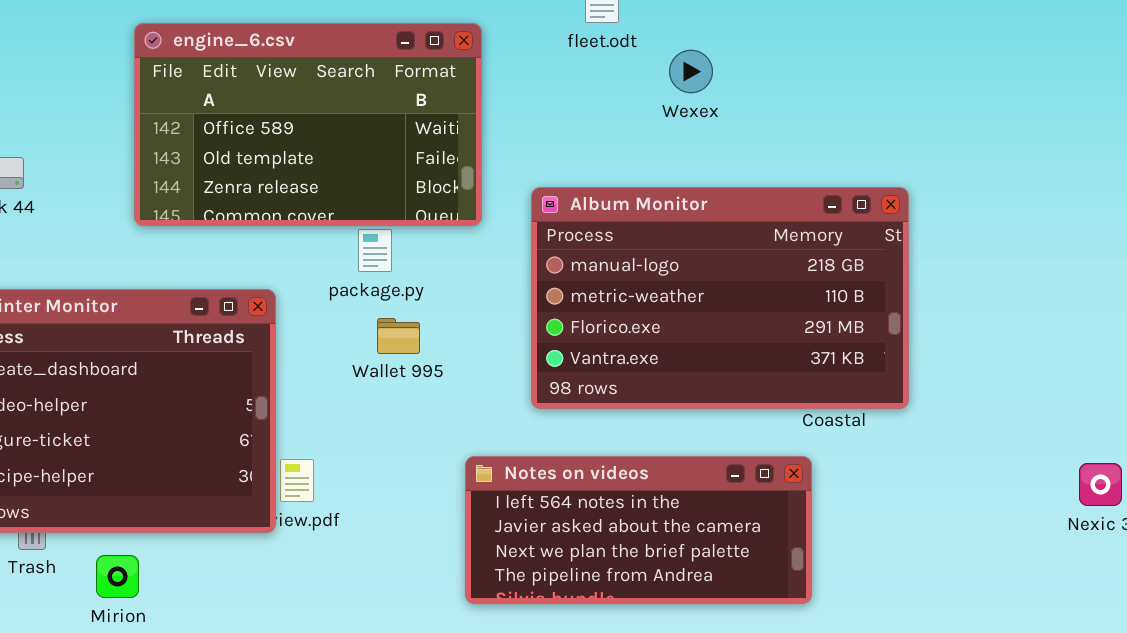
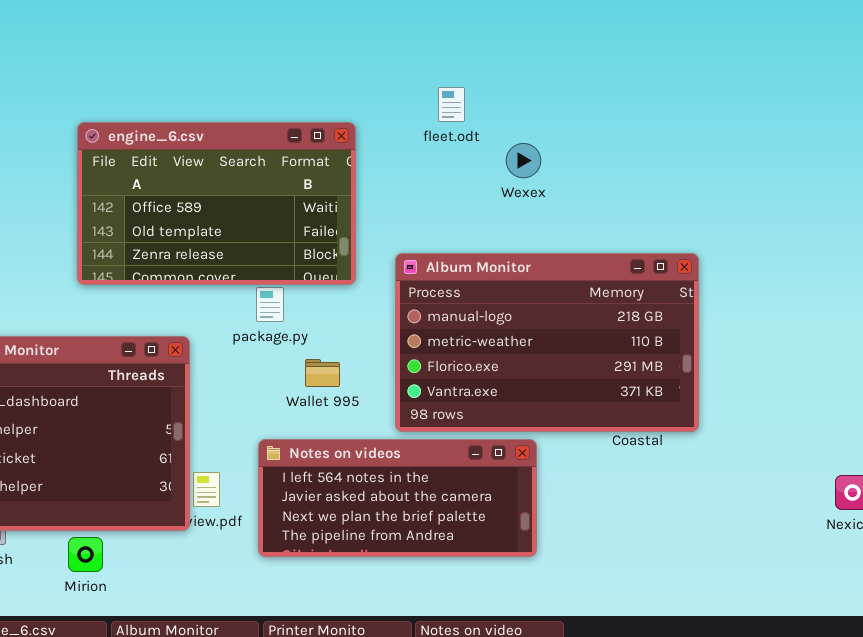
Wallet 995: [377,318,420,354] -> [305,359,340,387], moved
Notes on videos: [465,456,812,604] -> [258,439,537,557], moved
Mirion: [96,555,139,598] -> [68,537,103,572], moved

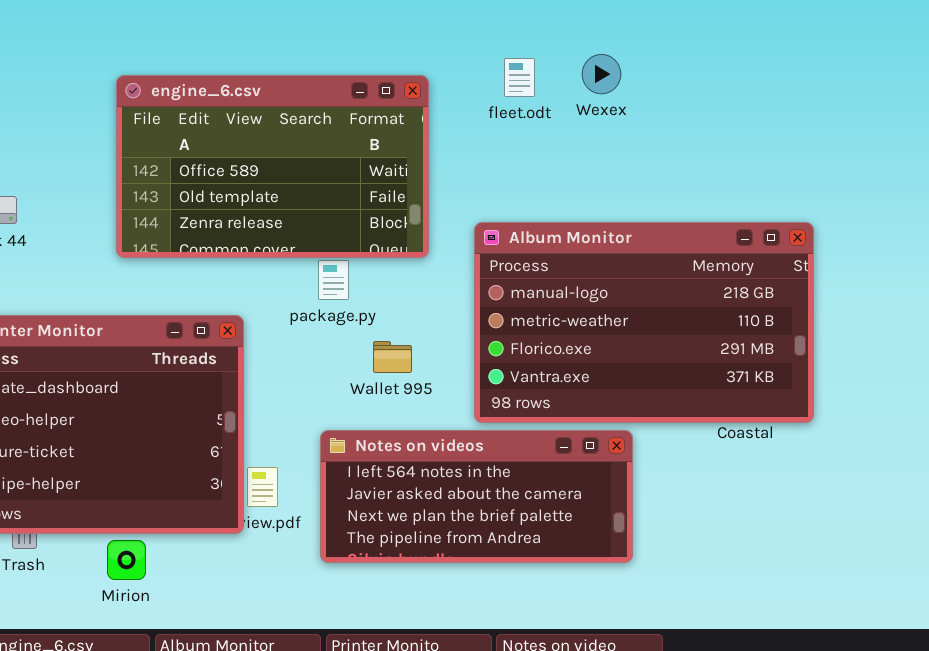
fleet.odt: [438,87,465,122] -> [504,58,535,97], moved
Wexex: [506,143,541,178] -> [582,54,621,94], moved

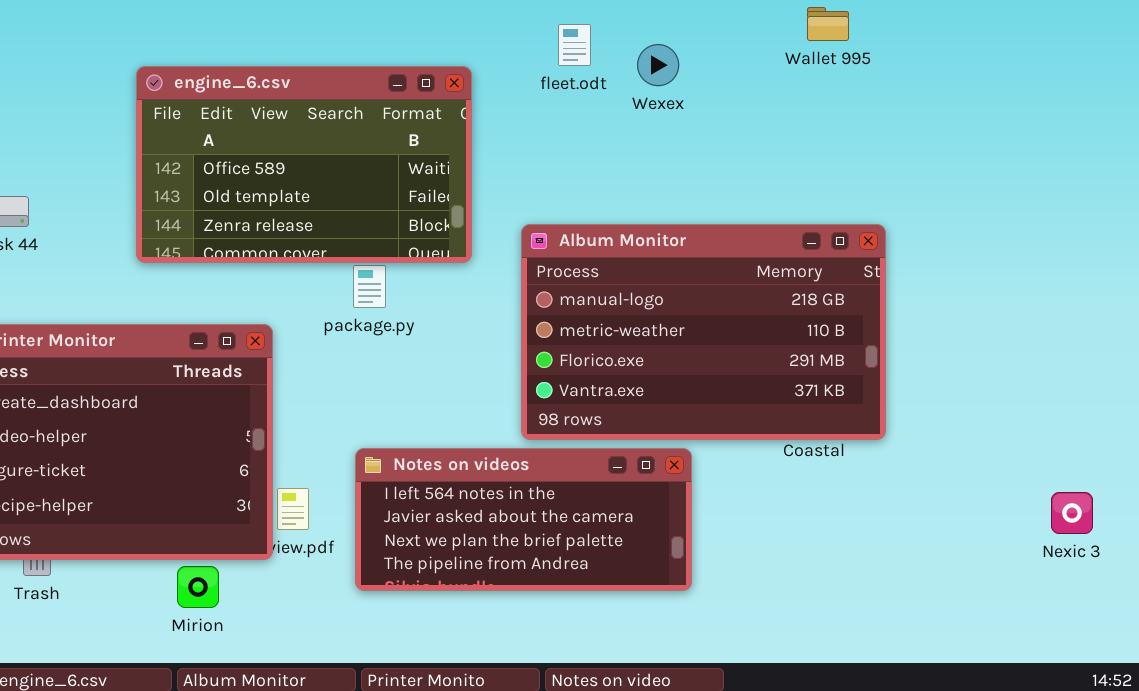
fleet.odt: [504,58,535,97] -> [558,24,591,66], moved
Wallet 995: [373,341,412,373] -> [807,7,849,41], moved
Mirion: [107,540,146,580] -> [177,566,219,608], moved

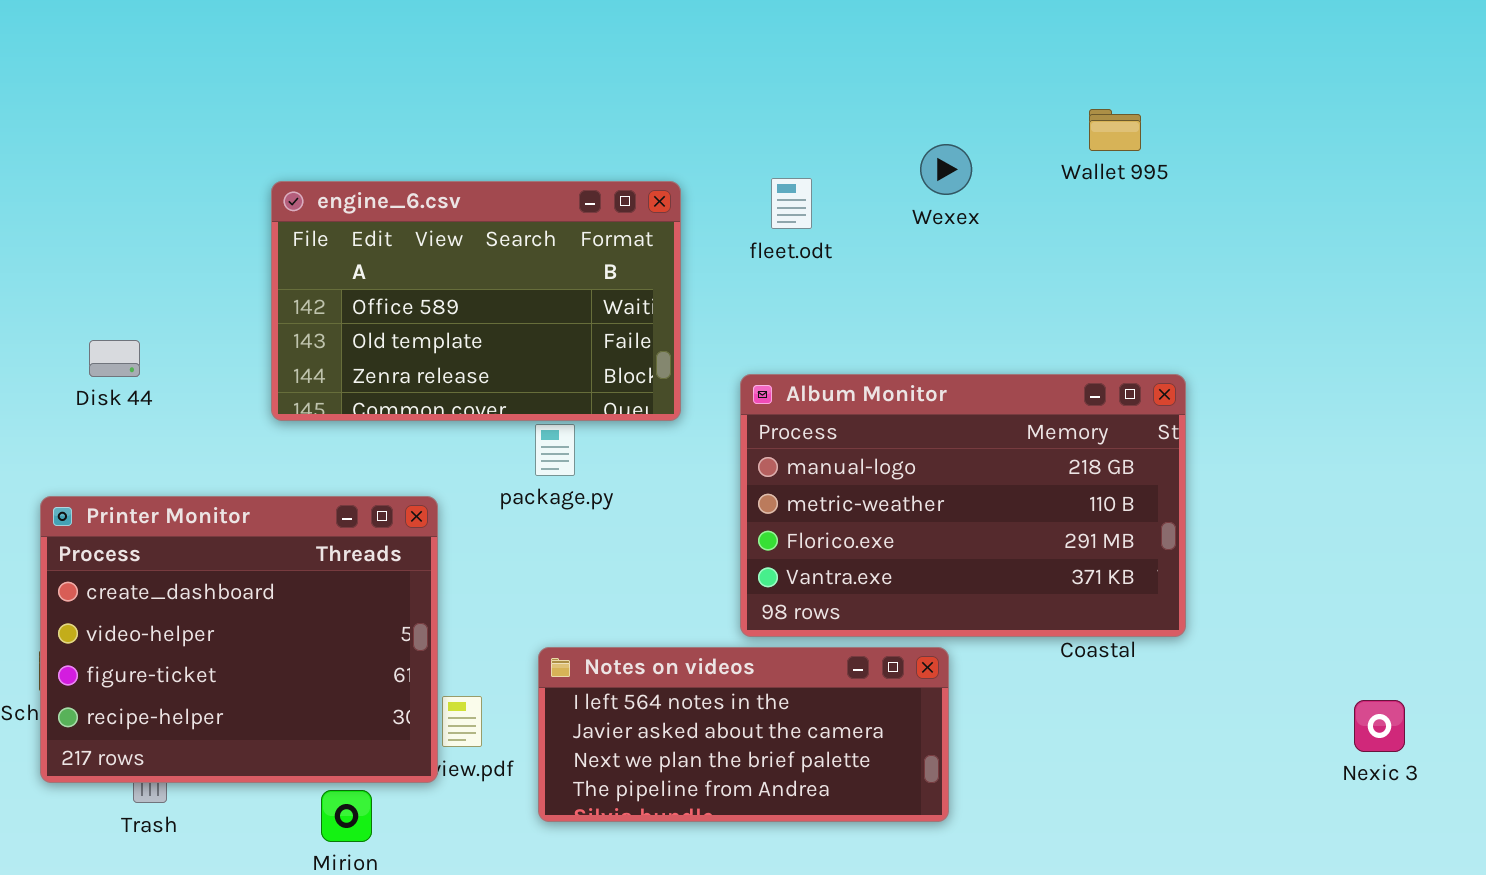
fleet.odt: [558,24,591,66] -> [771,178,812,229], moved
Wexex: [637,44,679,86] -> [920,144,972,195], moved
Nexic 3: [1051,492,1093,534] -> [1354,700,1405,752], moved

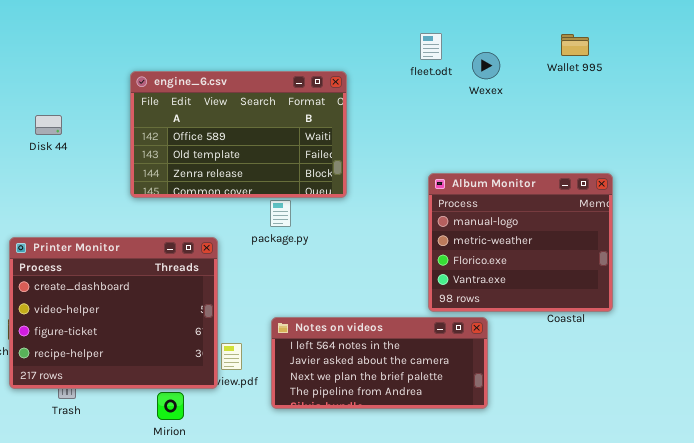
fleet.odt: [771,178,812,229] -> [420,33,442,60], moved
Disk 44: [89,340,140,377] -> [35,115,62,135], moved
Album Monitor: [740,374,1186,637] -> [428,173,613,312], resized

